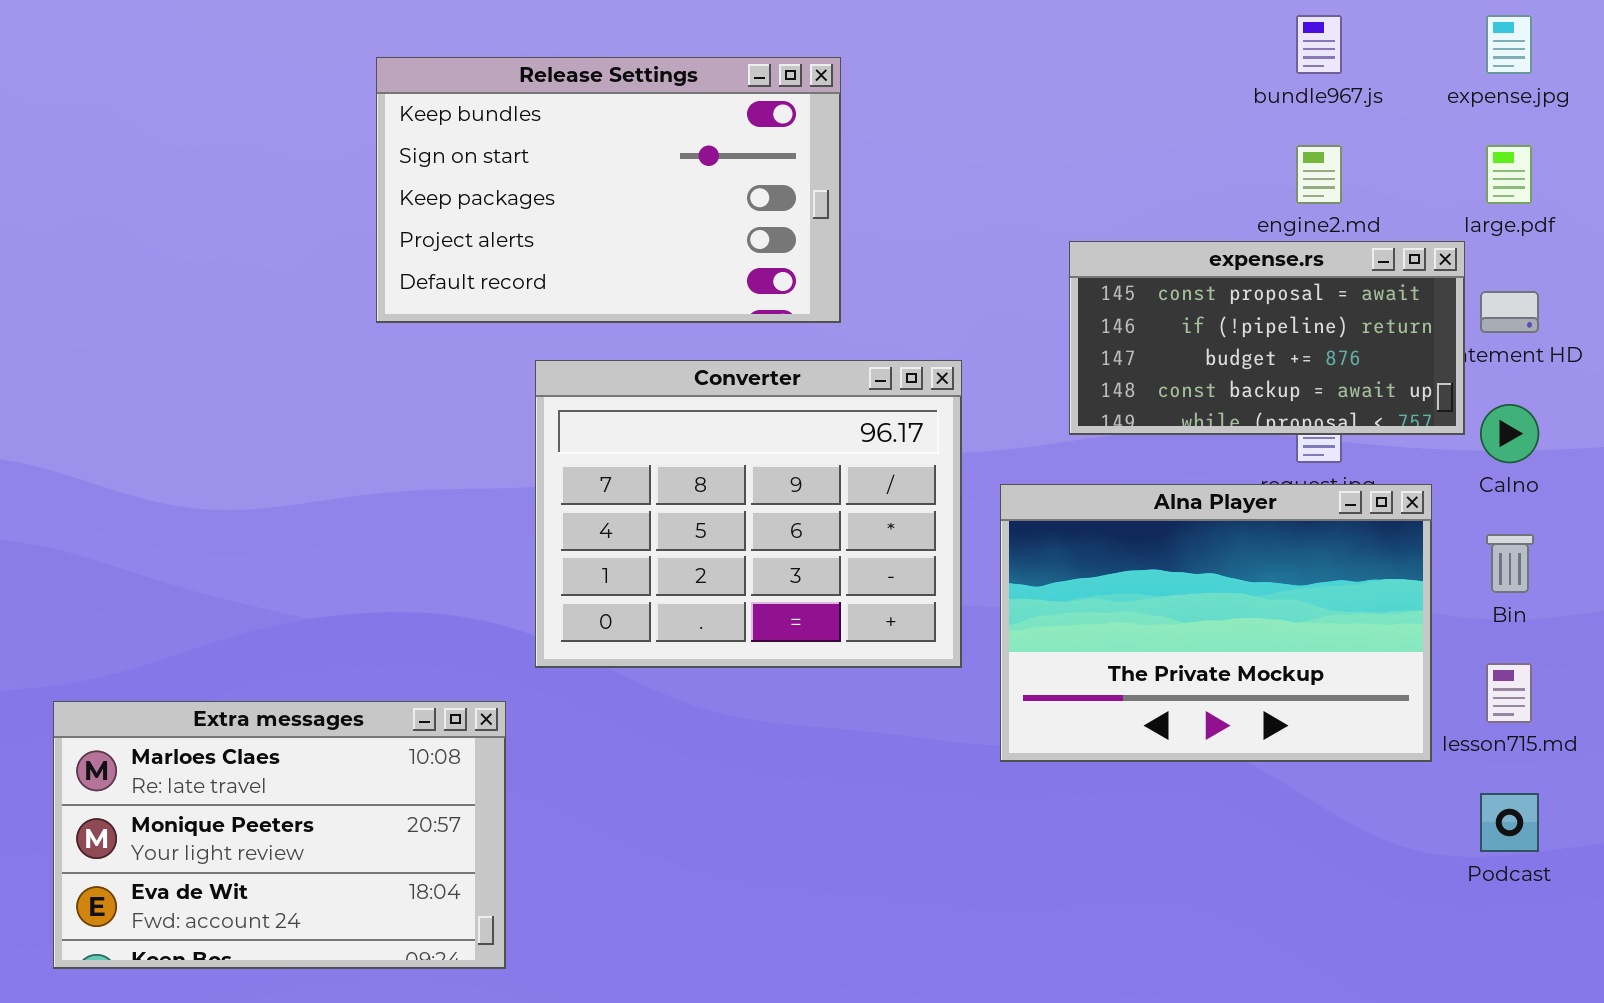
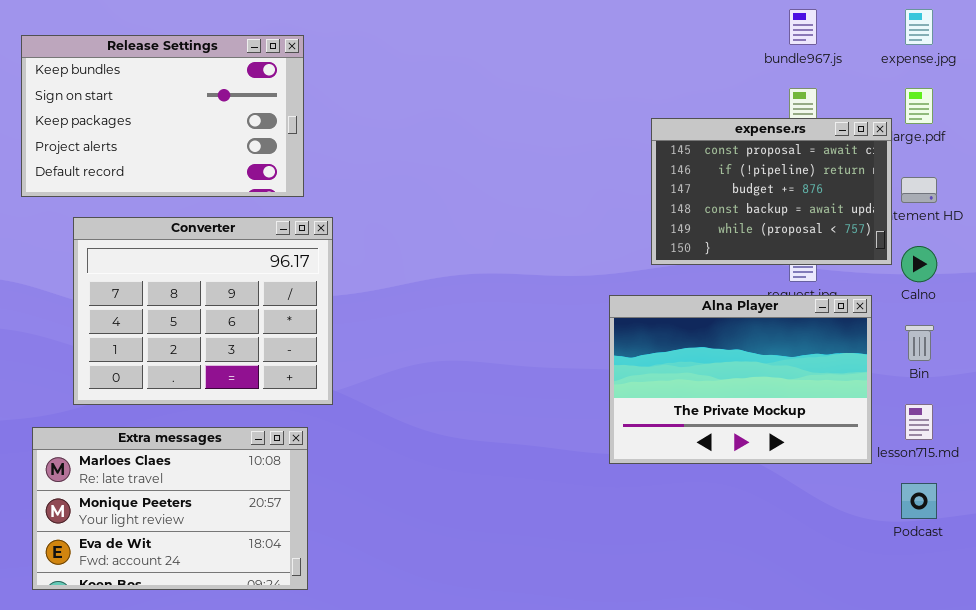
Release Settings: [376,57,841,323] -> [21,35,304,197], moved
expense.rs: [1069,241,1465,435] -> [651,118,892,265], resized
Converter: [535,360,962,668] -> [73,217,333,405], moved

